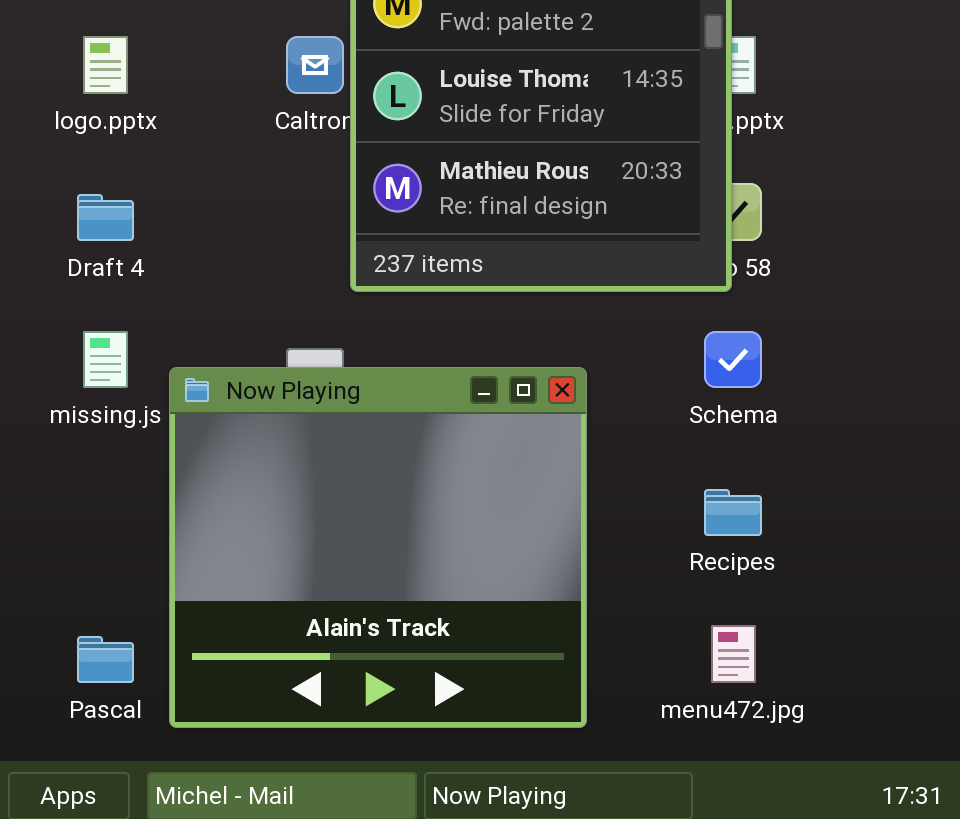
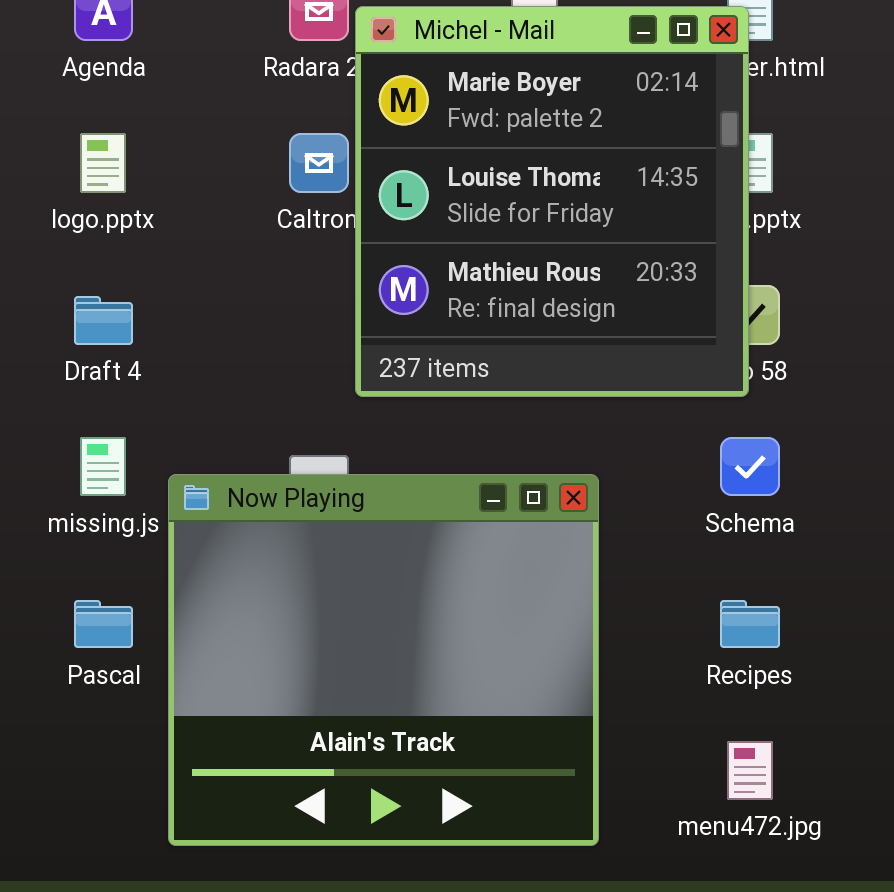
Pascal: [77,636,134,683] -> [74,600,133,648], moved

